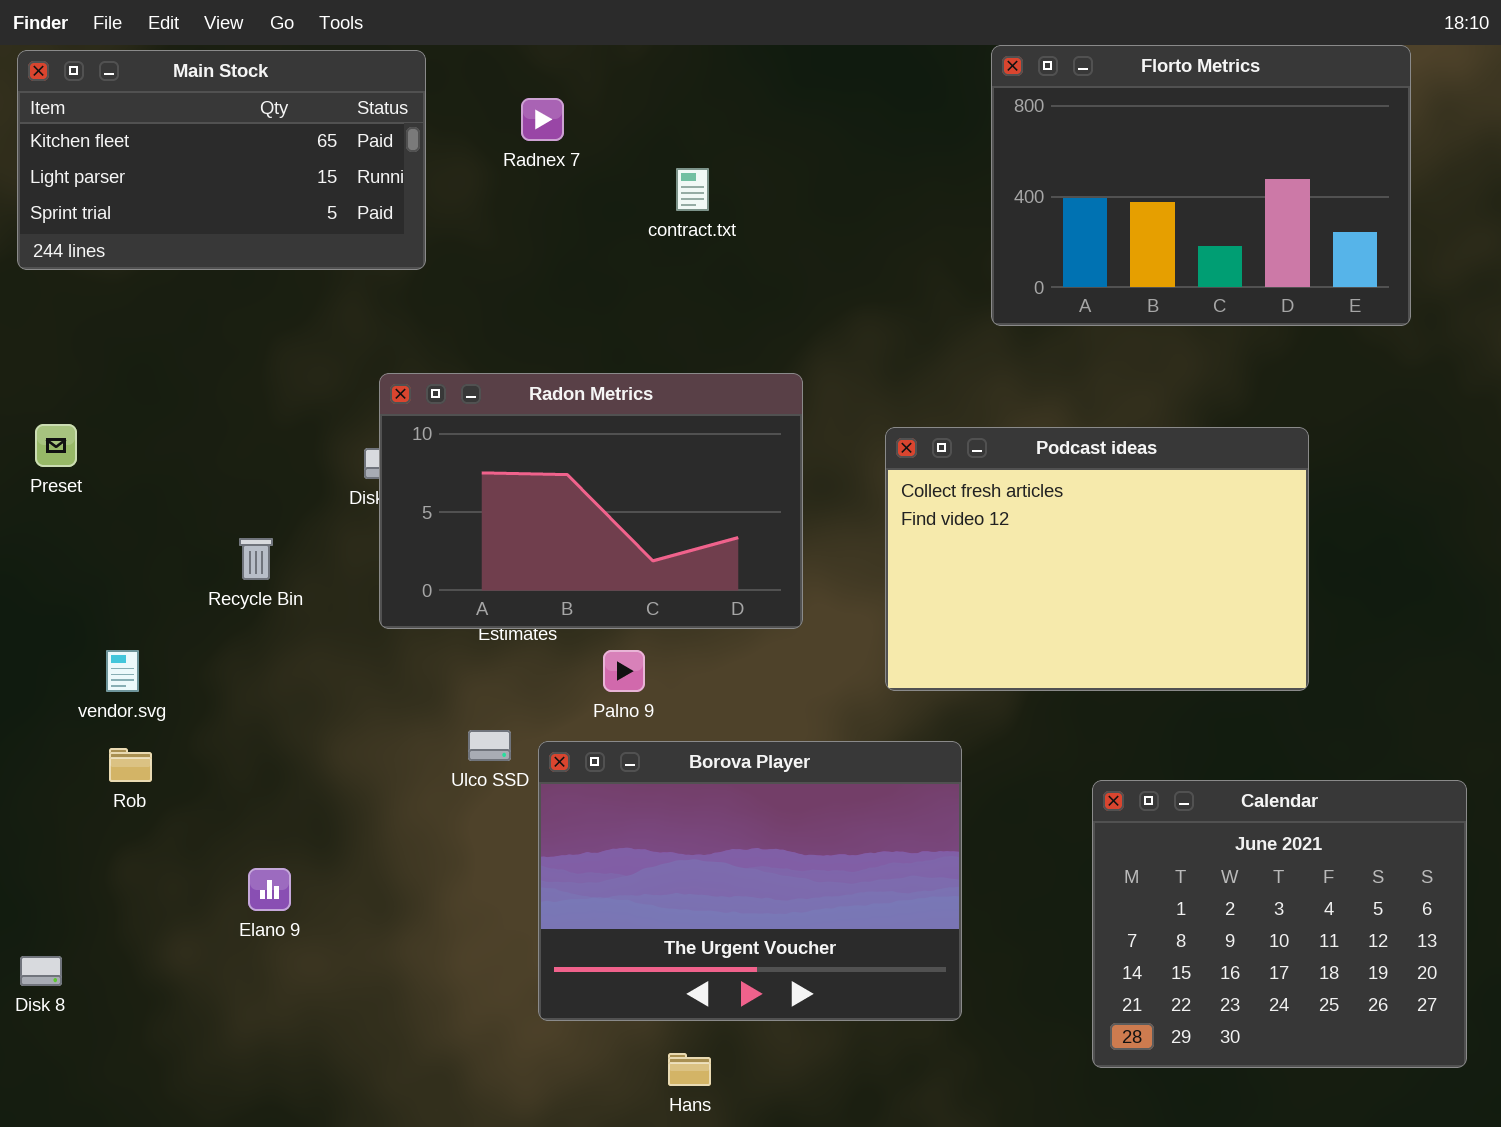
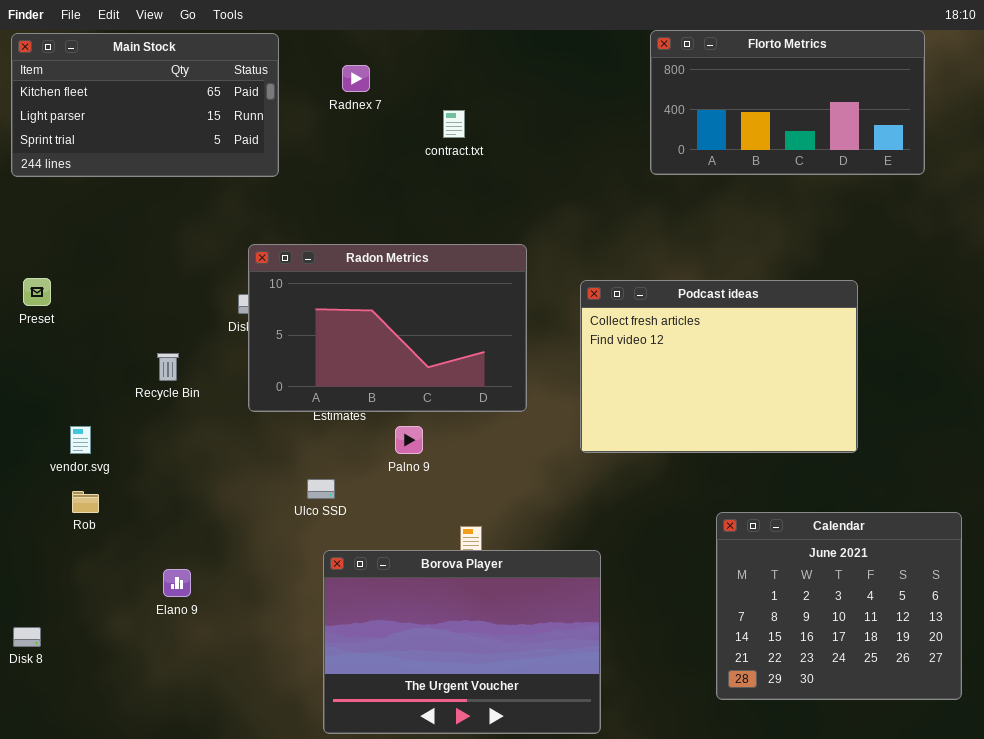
Florto Metrics: [991,45,1411,326] -> [650,30,925,175], resized
Borova Player: [538,741,962,1021] -> [323,550,601,734], moved

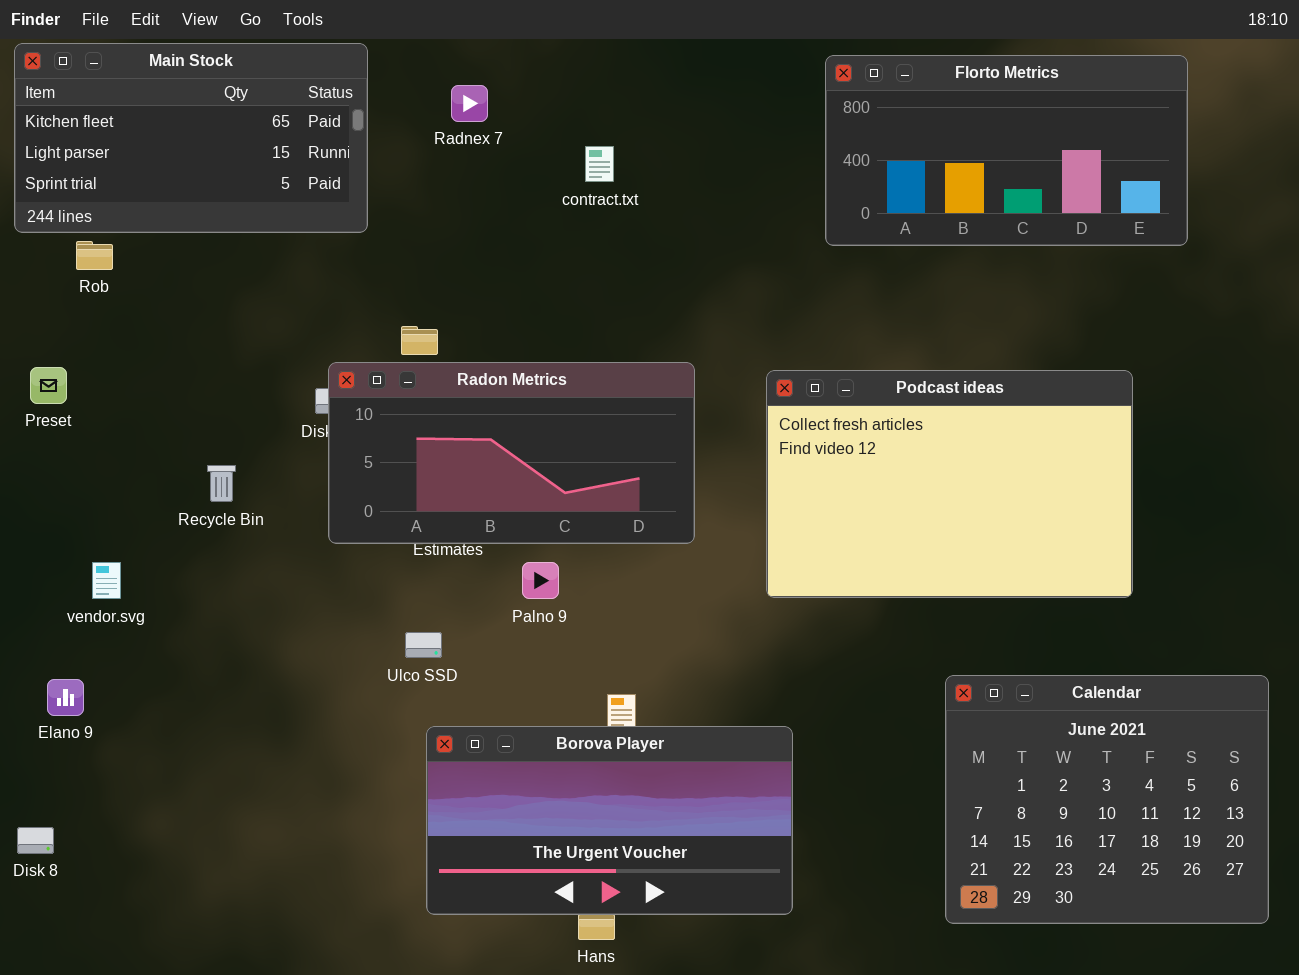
Florto Metrics: [650,30,925,175] -> [825,55,1188,246], moved
Radon Metrics: [248,244,527,412] -> [328,362,695,544], resized
Rob: [72,491,99,513] -> [76,241,113,270], moved
Borova Player: [323,550,601,734] -> [426,726,793,915], resized
Elano 9: [163,569,191,597] -> [47,679,84,716], moved

